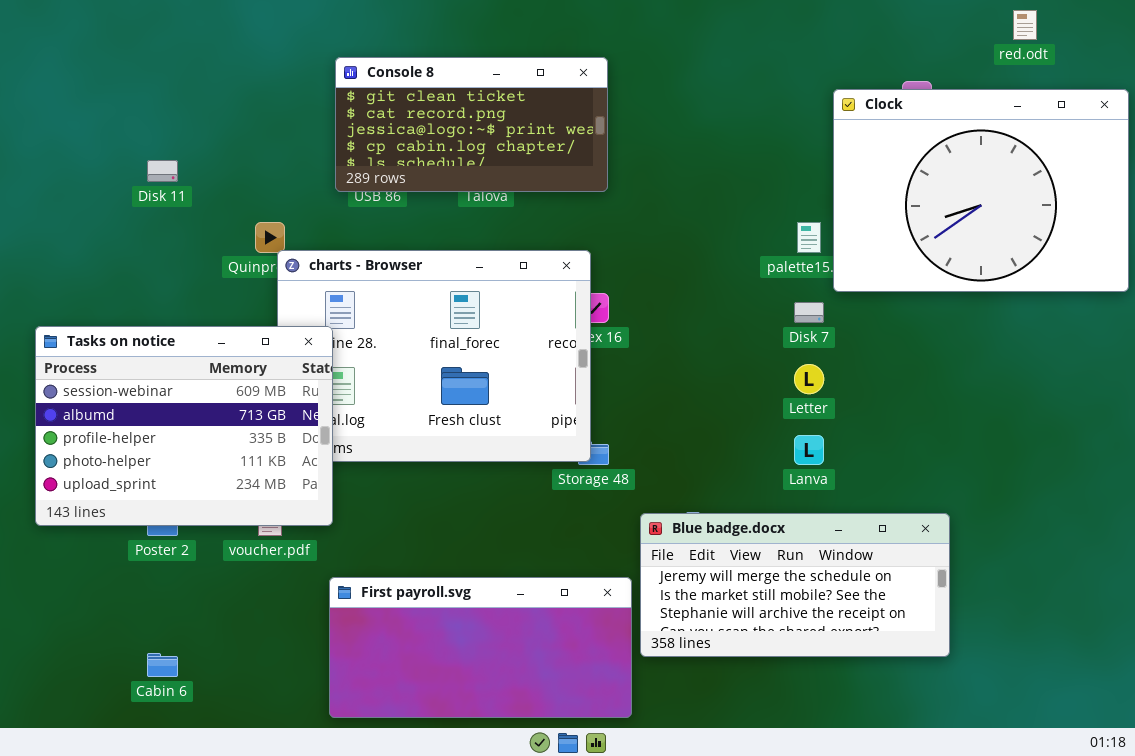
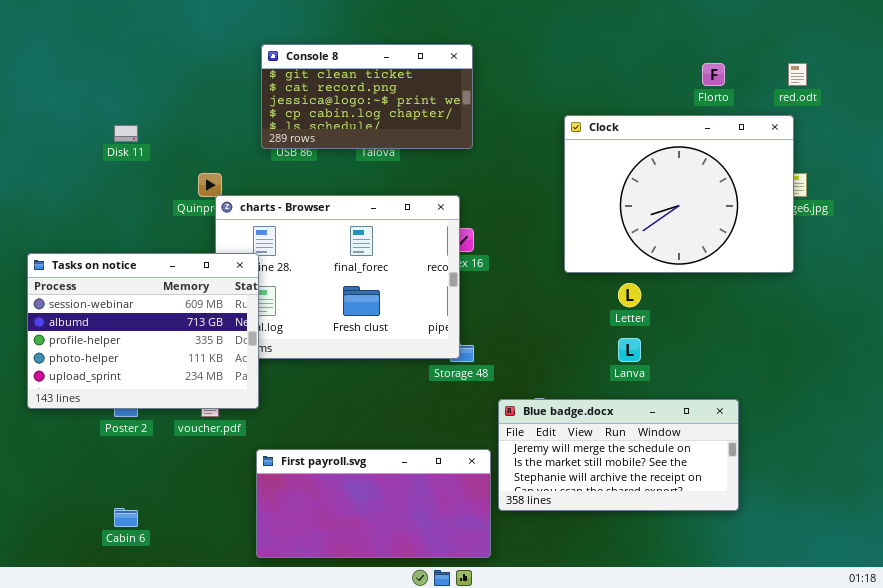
red.odt: [1013,10,1037,40] -> [788,63,807,86], moved
Clock: [833,89,1129,292] -> [564,115,794,273], moved

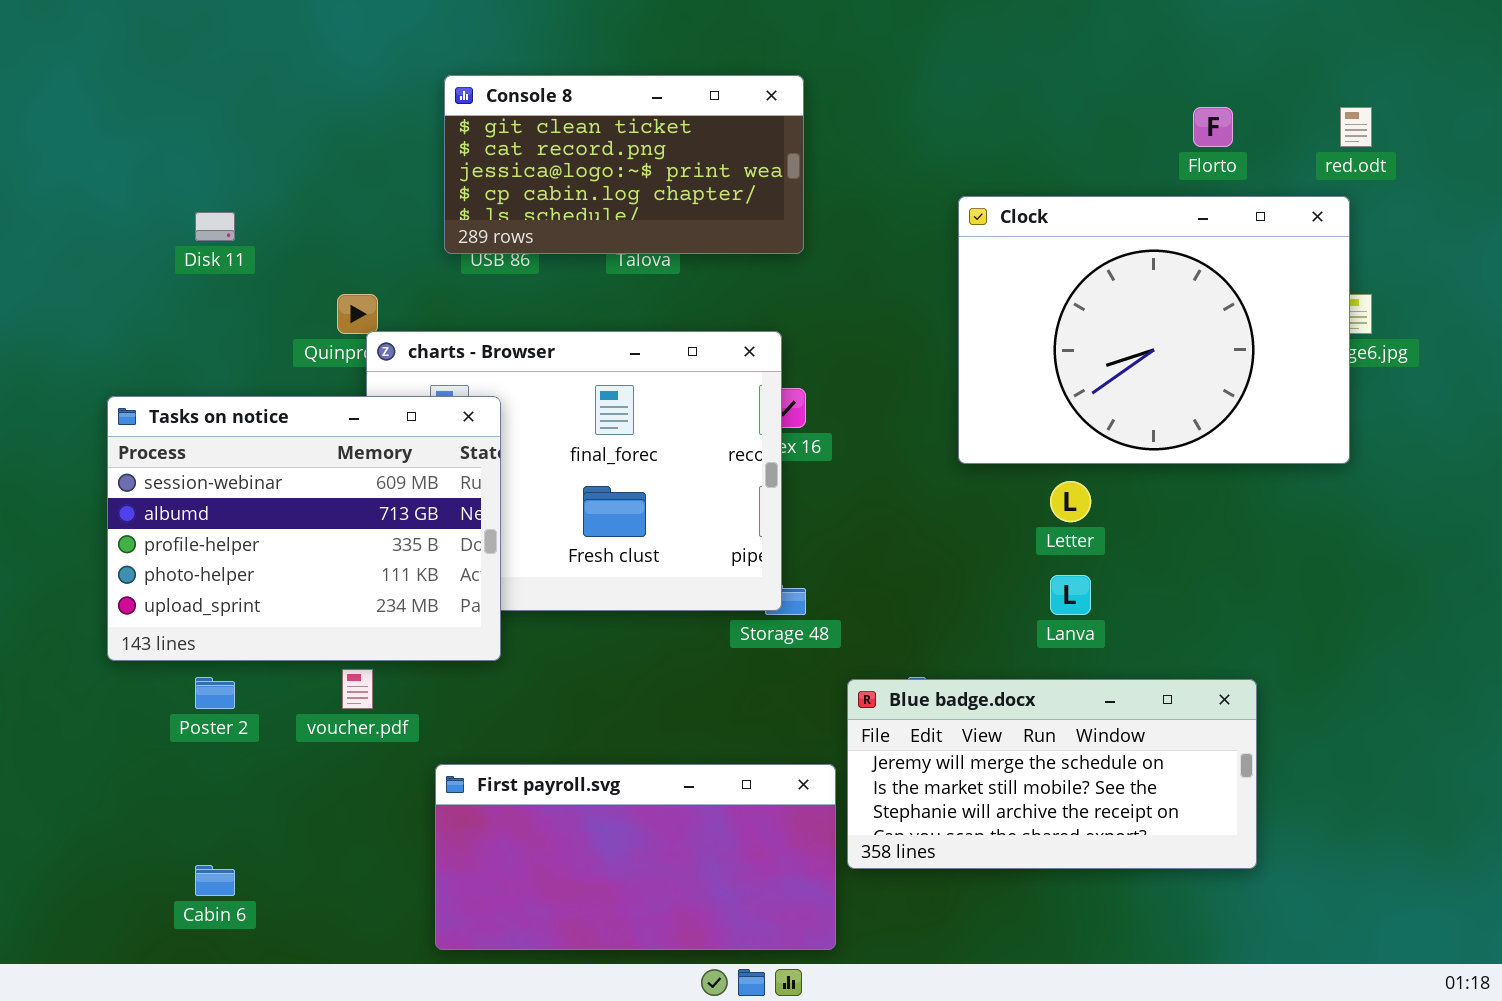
Tasks on notice: [27,253,259,409] -> [107,396,501,661], moved

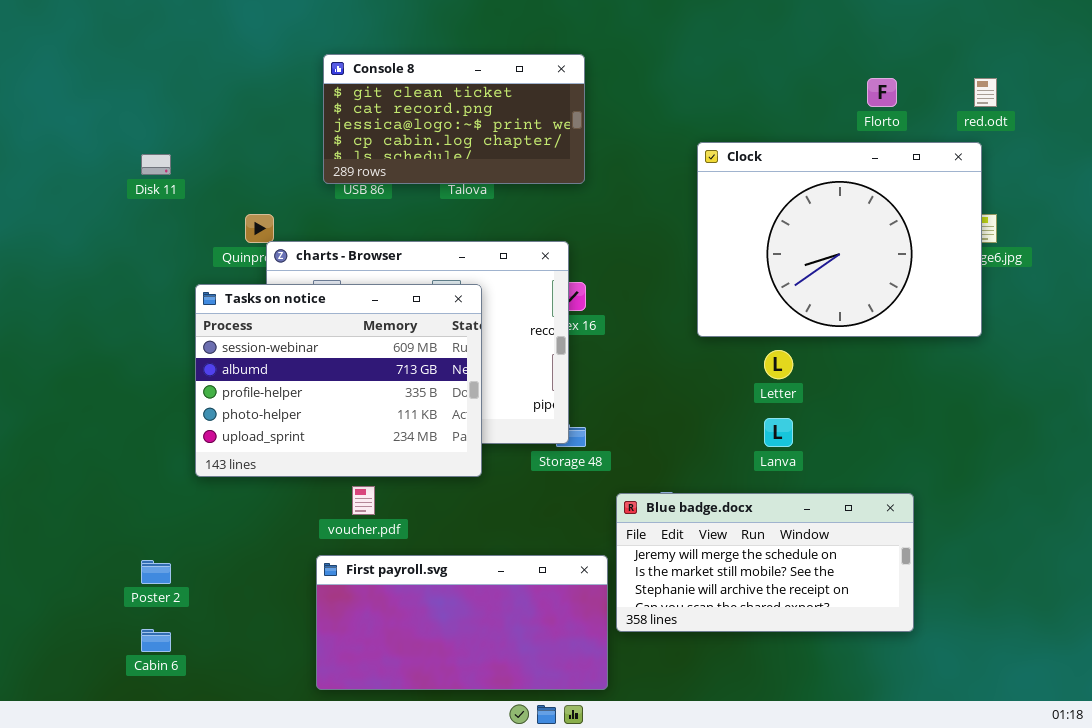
Tasks on notice: [107,396,501,661] -> [195,284,482,477], moved
voucher.pdf: [342,669,373,709] -> [352,486,375,515], moved
Poster 2: [195,677,235,709] -> [141,560,171,584], moved

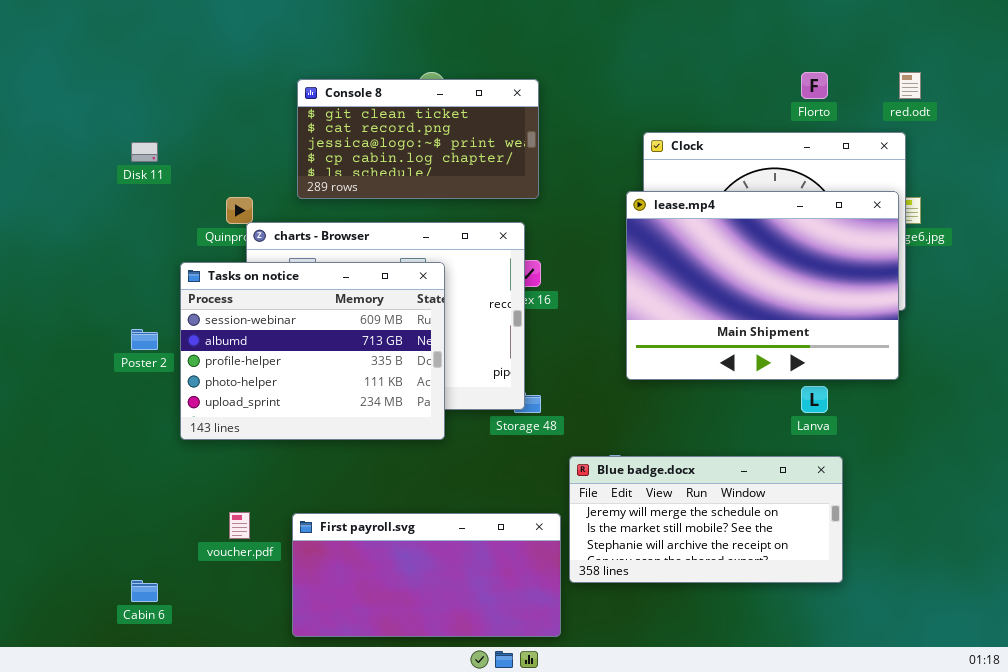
Console 8: [323,54,585,184] -> [297,79,539,199], moved
lease.mp4: none -> [626,191,899,380], opened
Lanva: [764,418,793,447] -> [801,386,828,413], moved
voucher.pdf: [352,486,375,515] -> [229,512,250,539], moved
Poster 2: [141,560,171,584] -> [131,329,158,350], moved

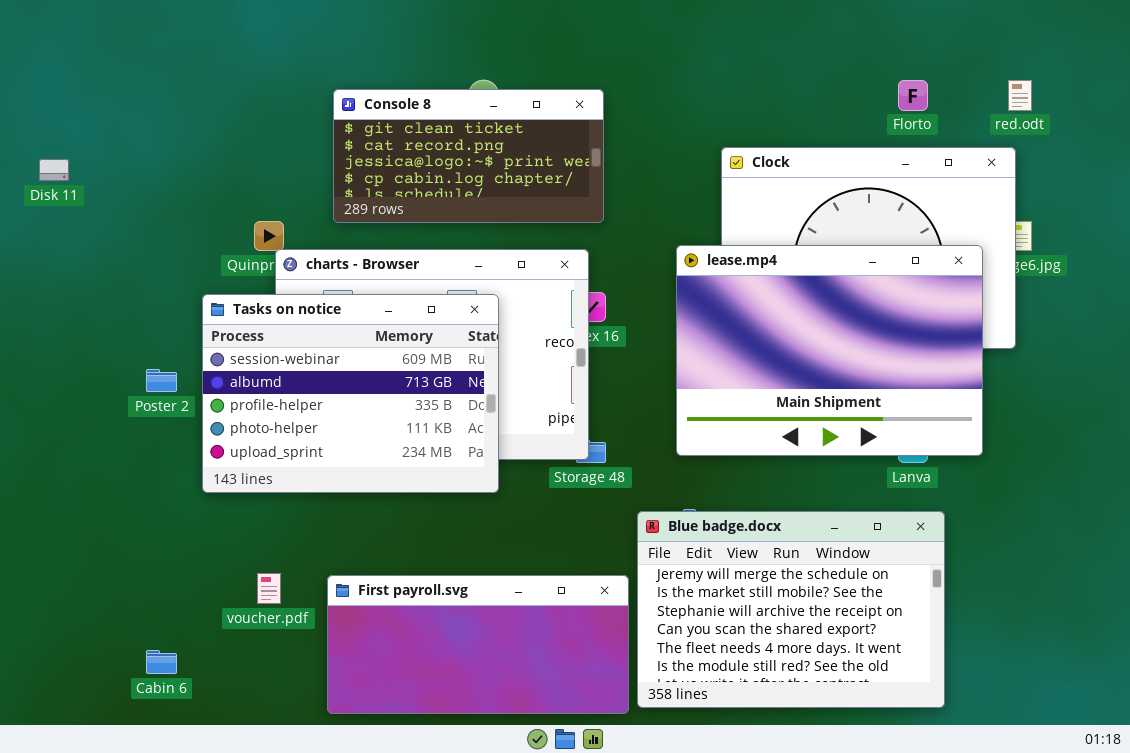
Disk 11: [131,142,158,162] -> [39,159,69,181], moved
lease.mp4: [626,191,899,380] -> [676,245,983,456], moved
Blue badge.docx: [569,456,843,583] -> [637,511,945,708], resized

